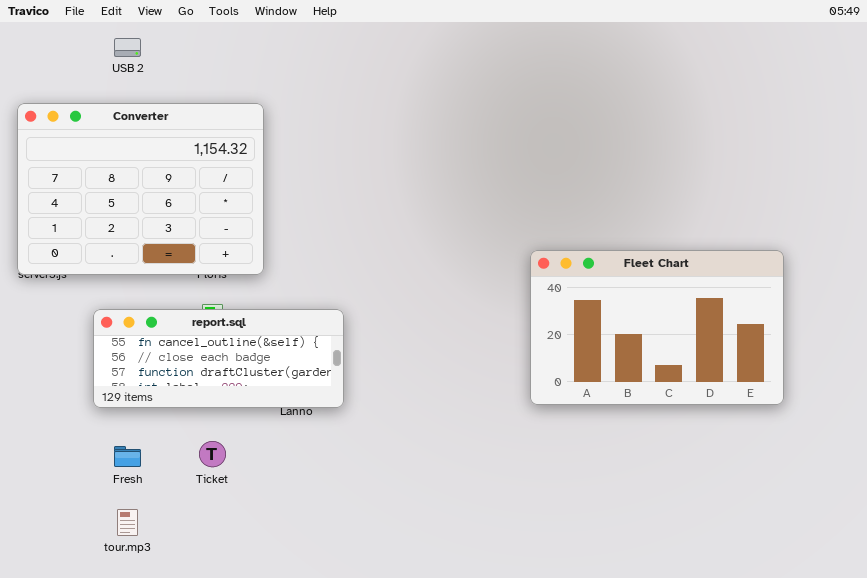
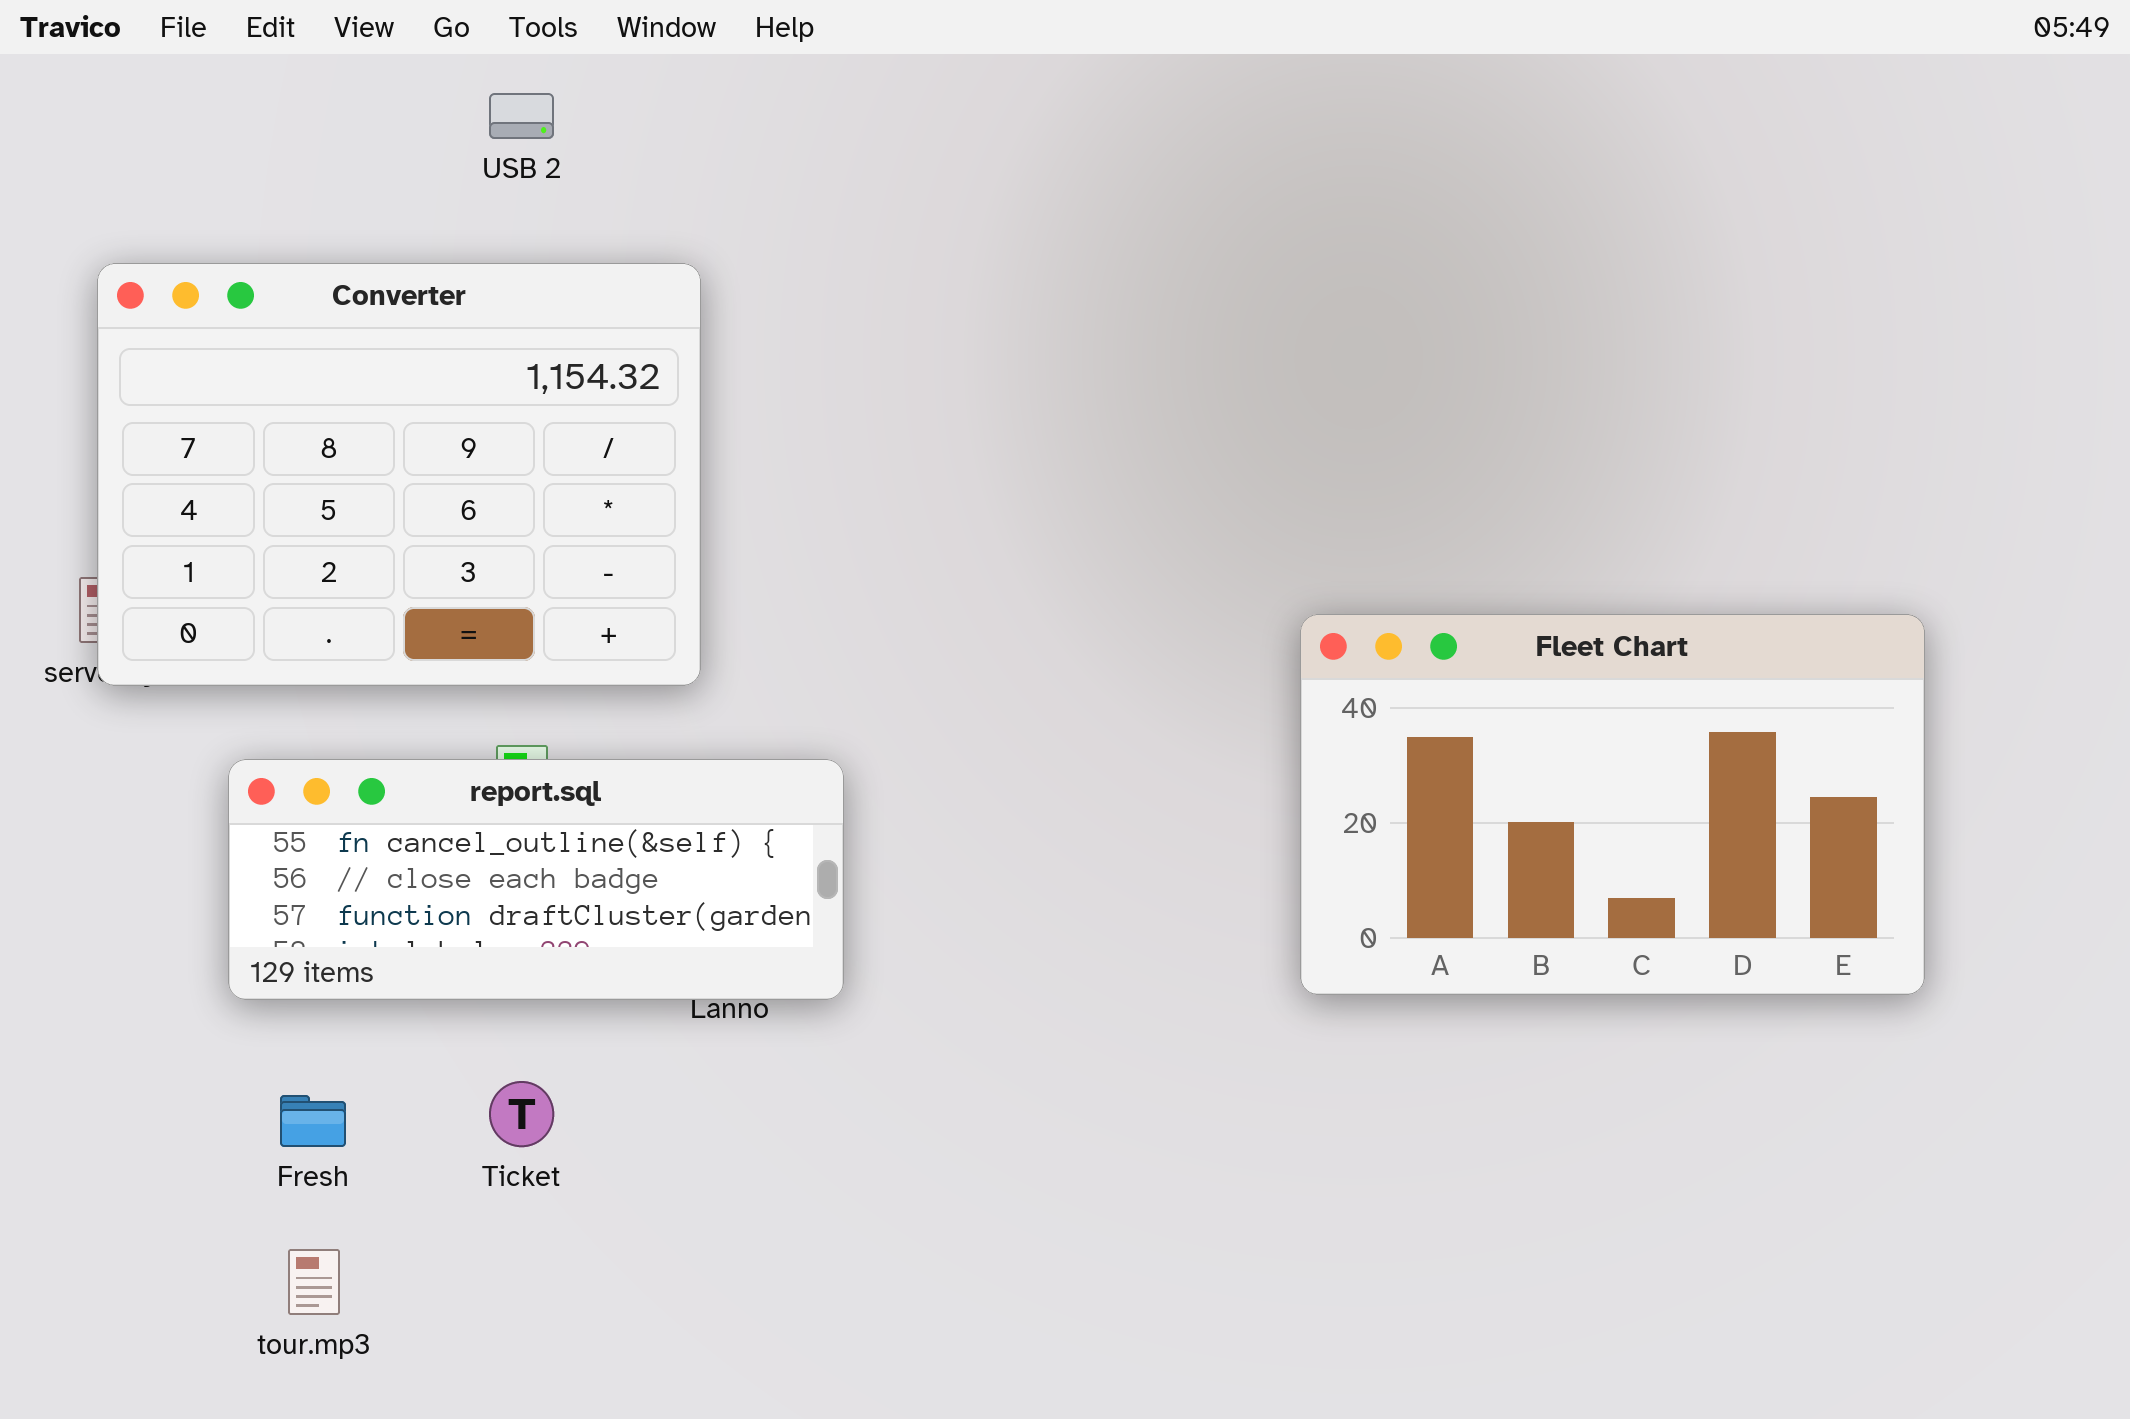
USB 2: [114,38,141,57] -> [489,93,554,139], moved
Converter: [17,103,264,275] -> [97,263,701,686], moved

